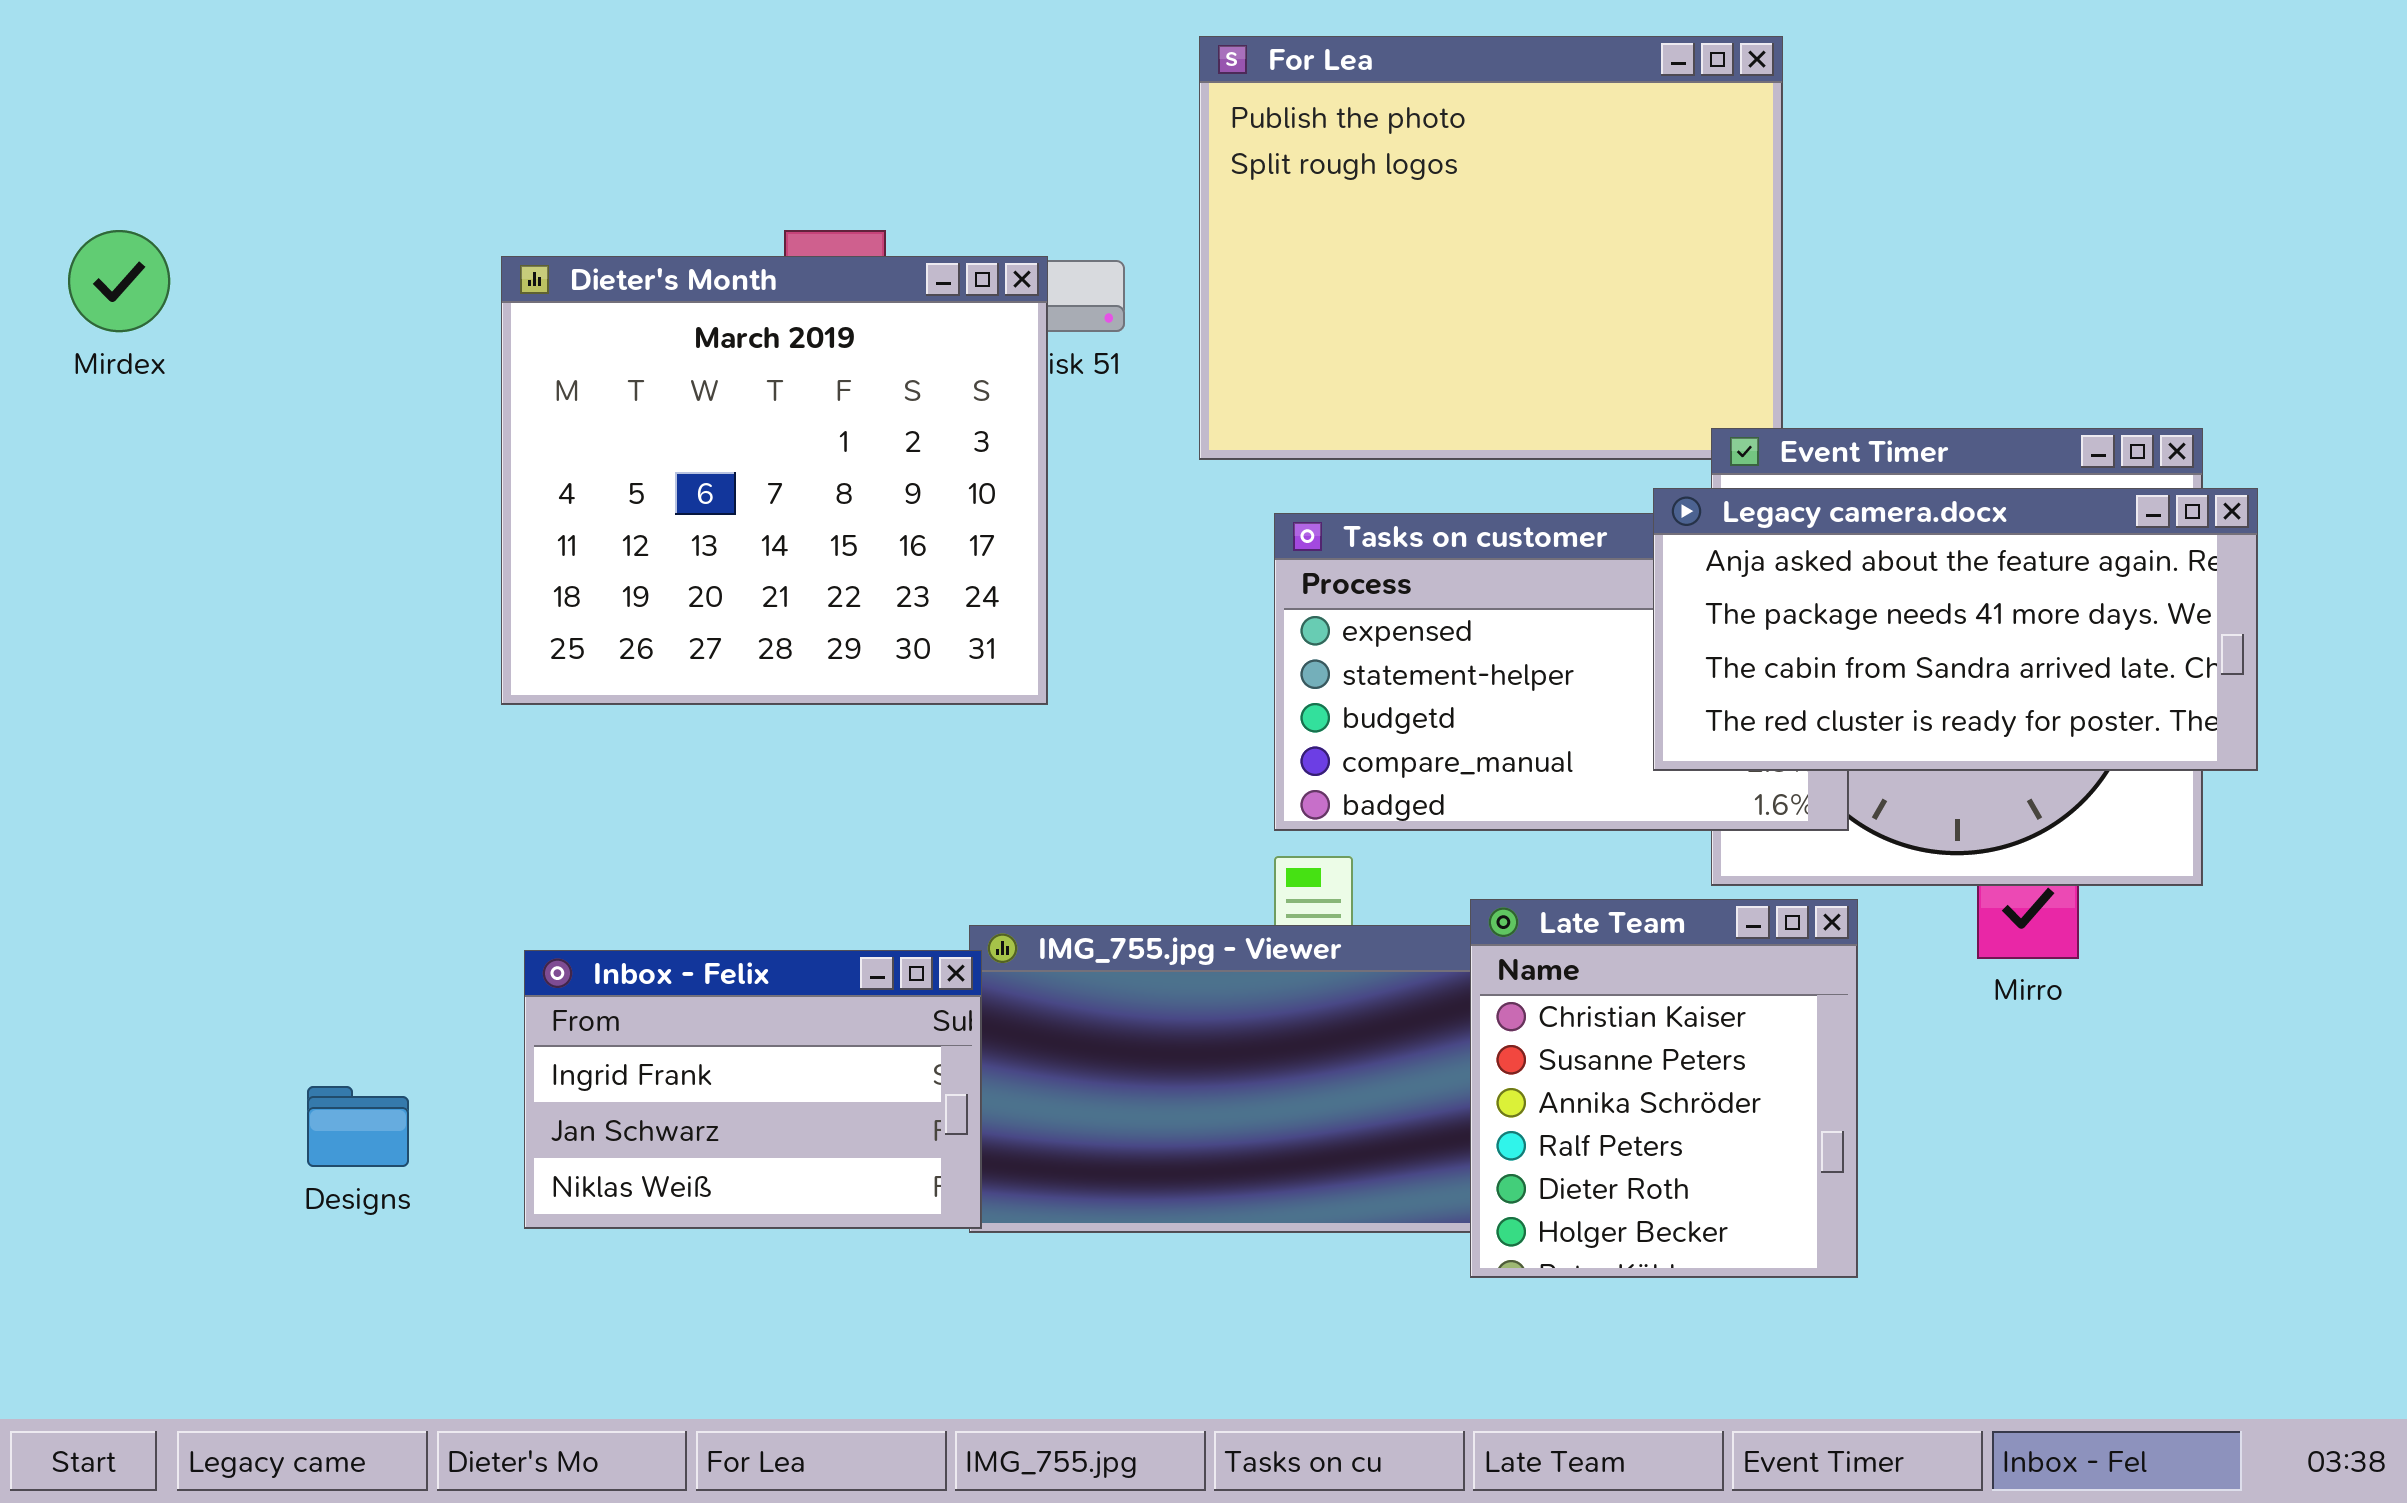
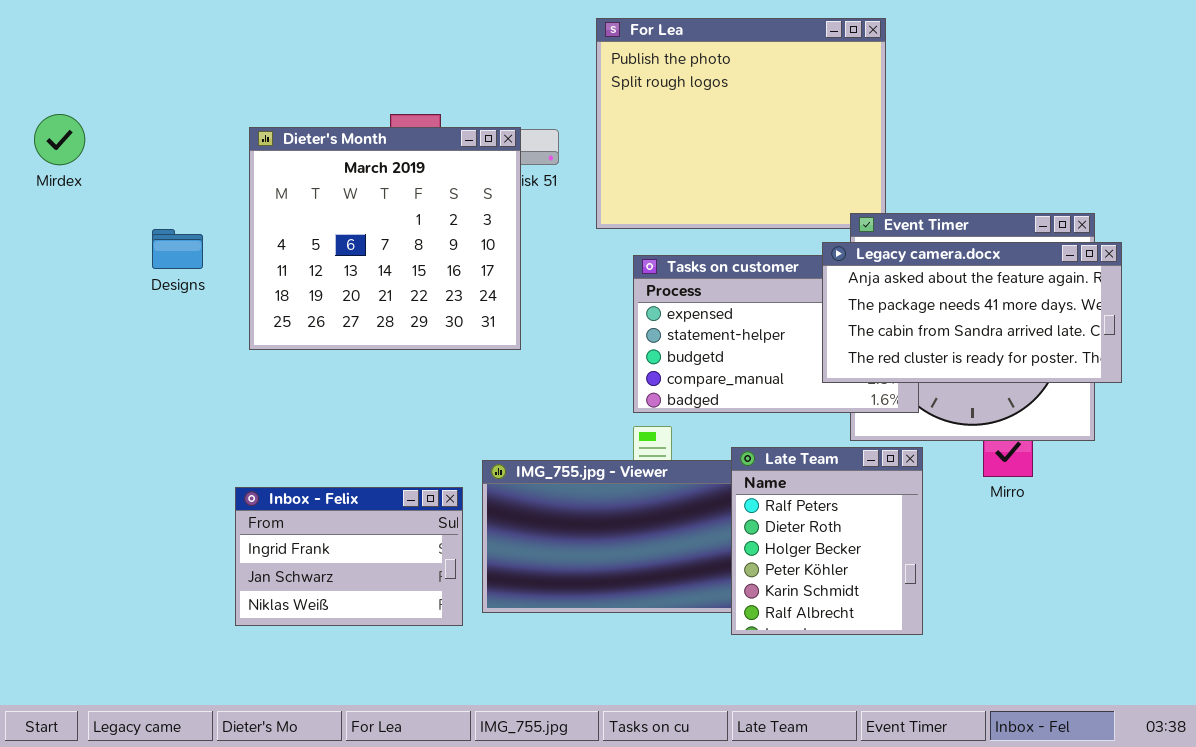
Late Team: [1470,899,1858,1278] -> [731,447,923,635], scrolled down 3 rows
Inbox - Felix: [524,950,982,1229] -> [235,487,463,626], moved
Designs: [307,1086,409,1167] -> [152,229,203,269], moved

